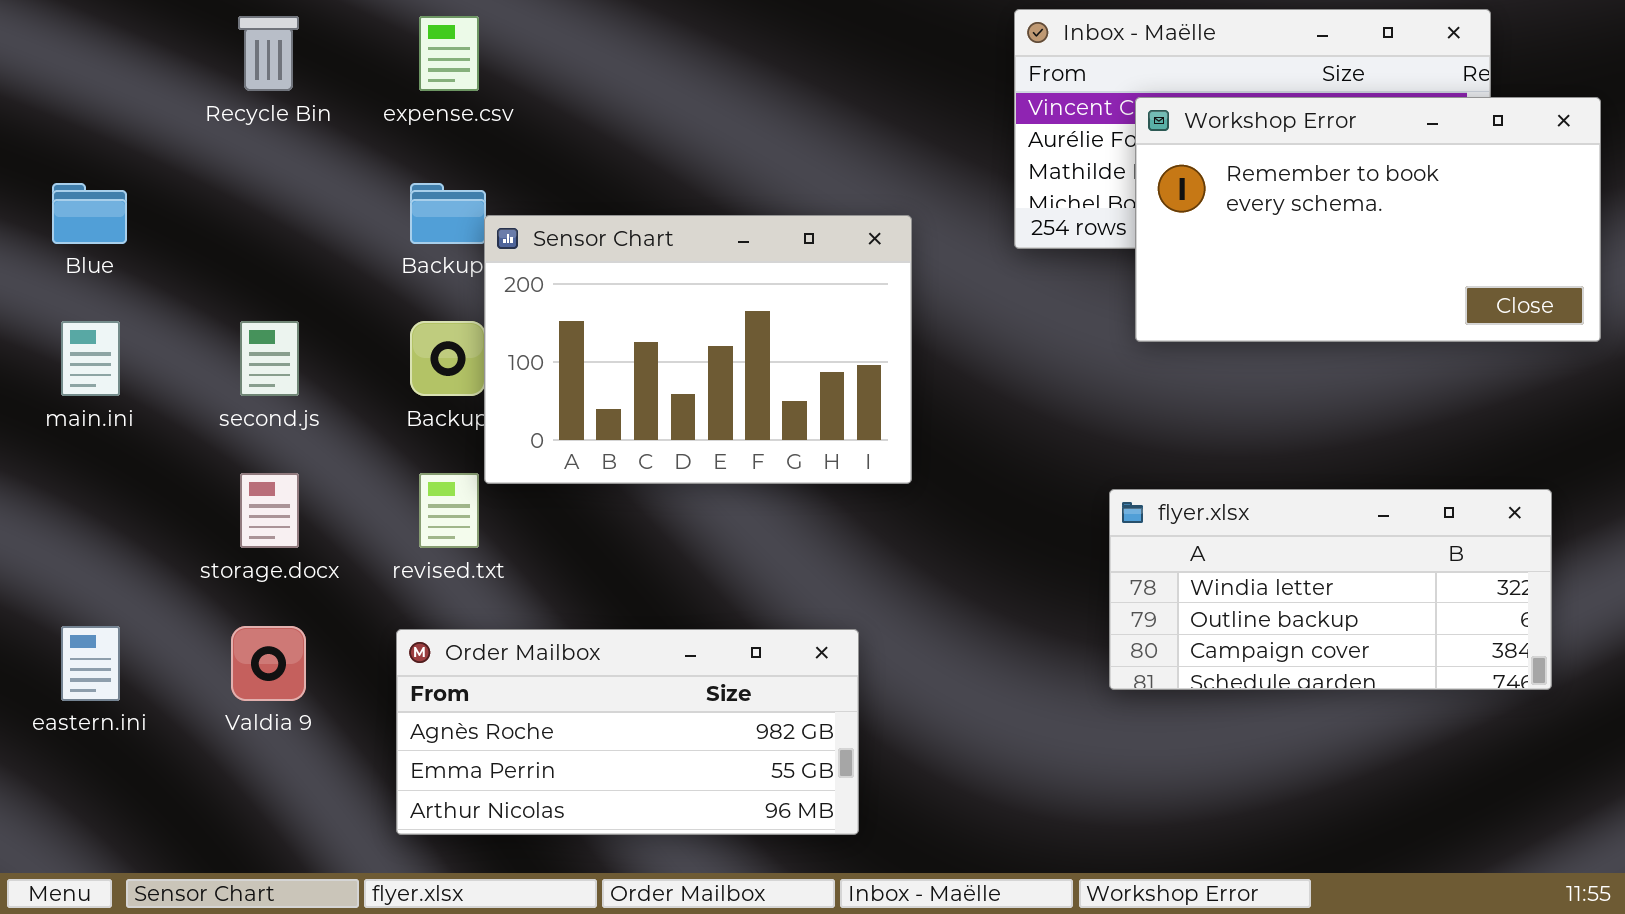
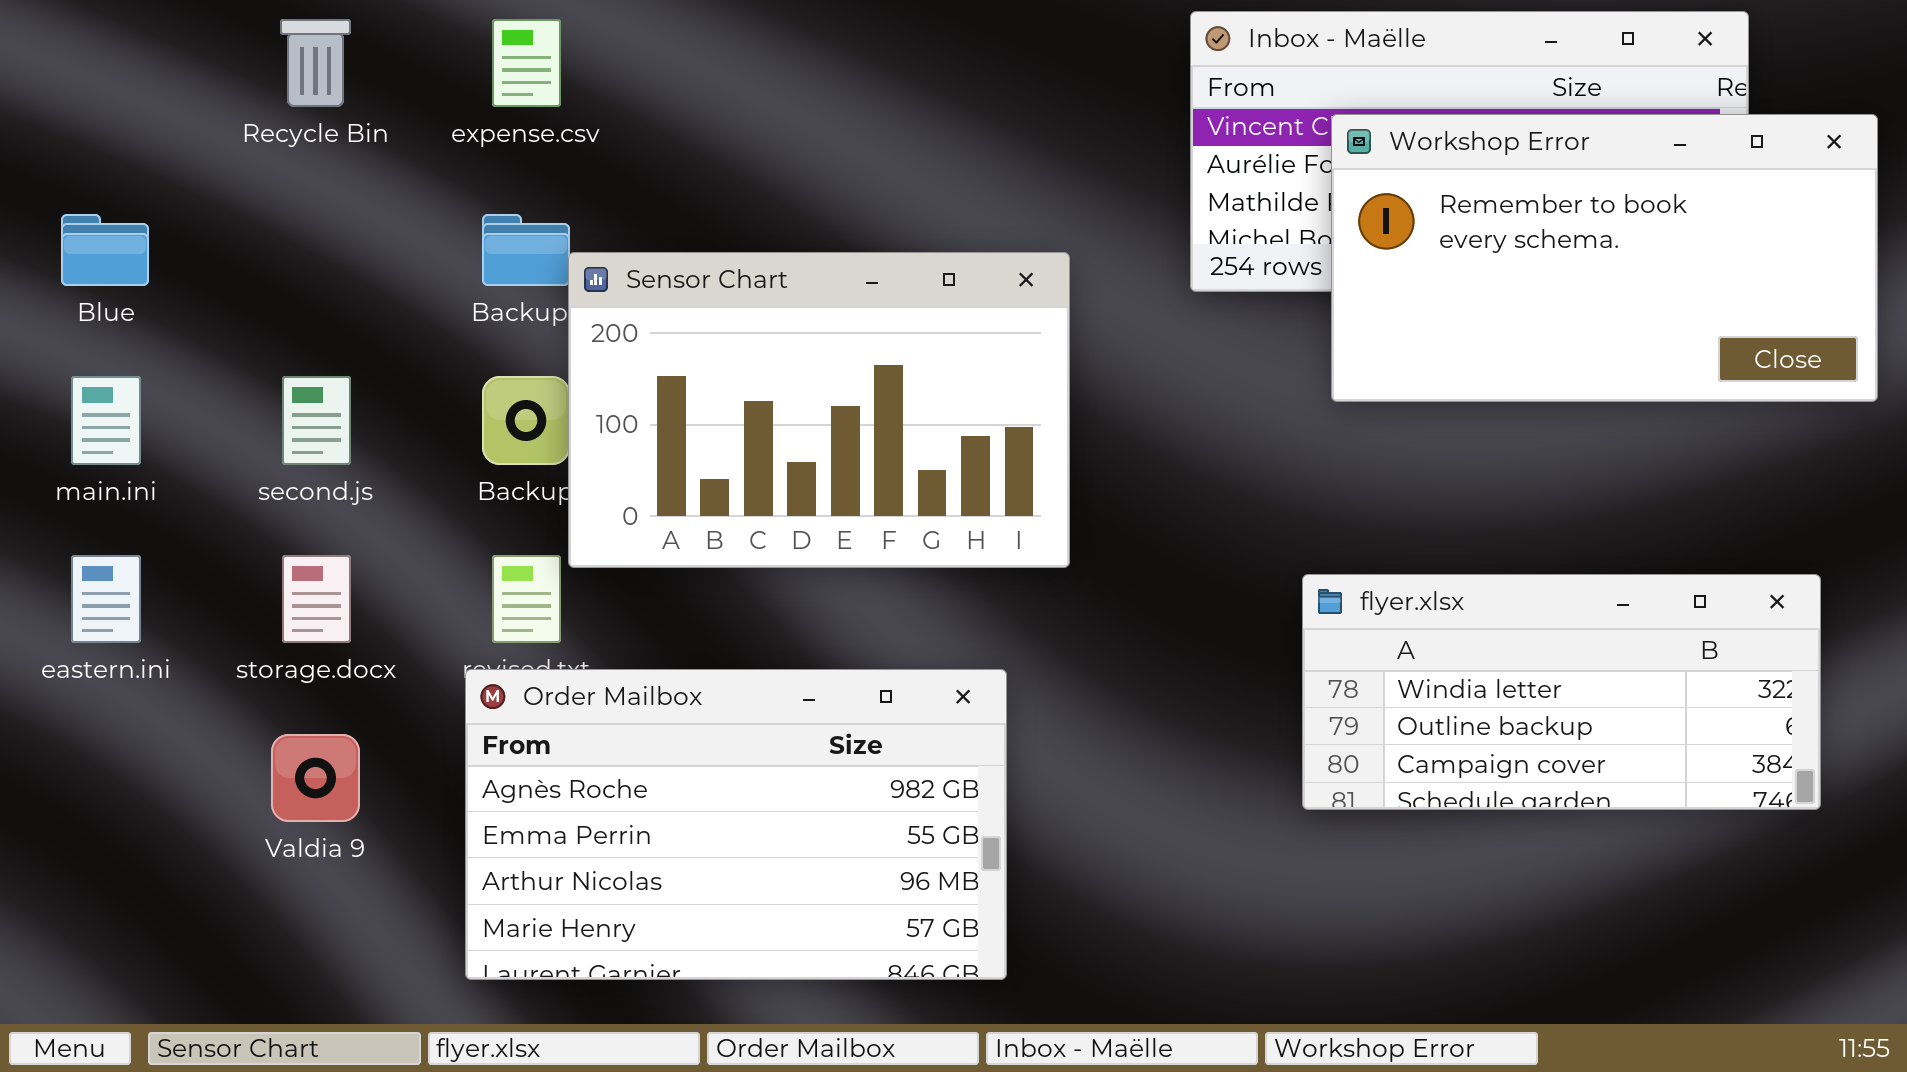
eastern.ini: [61,626,120,701] -> [71,555,141,643], moved
Order Mailbox: [396,629,859,835] -> [465,669,1007,980], resized

